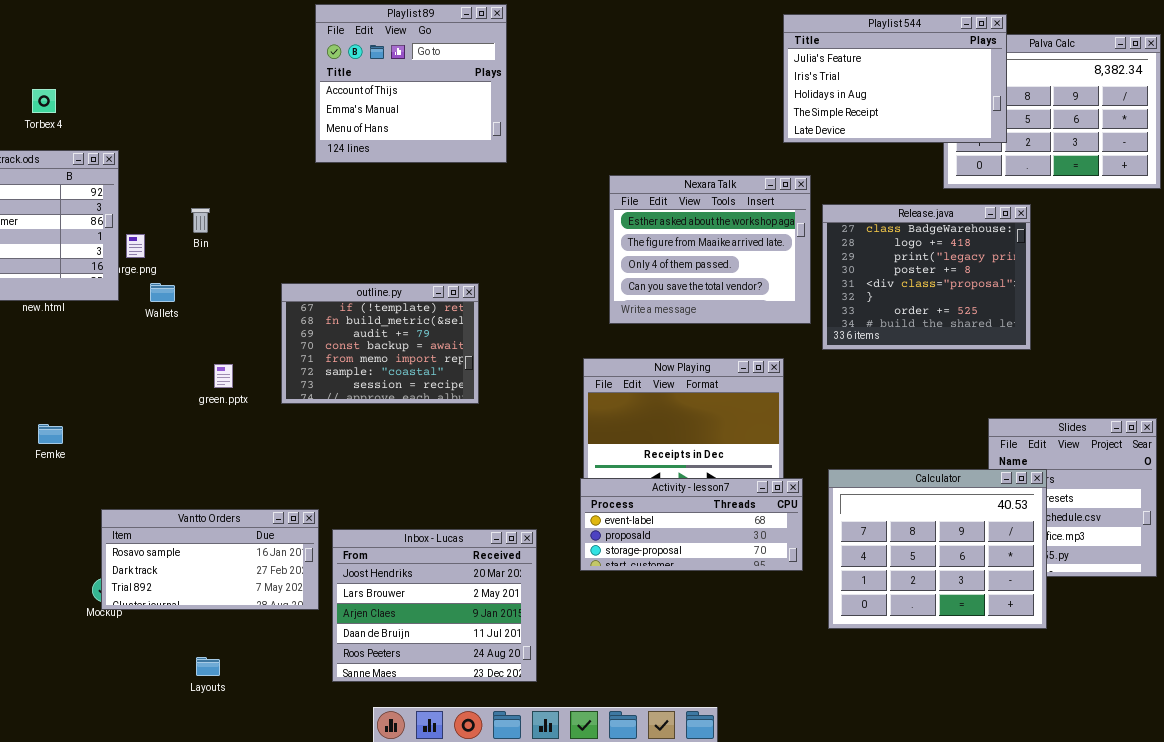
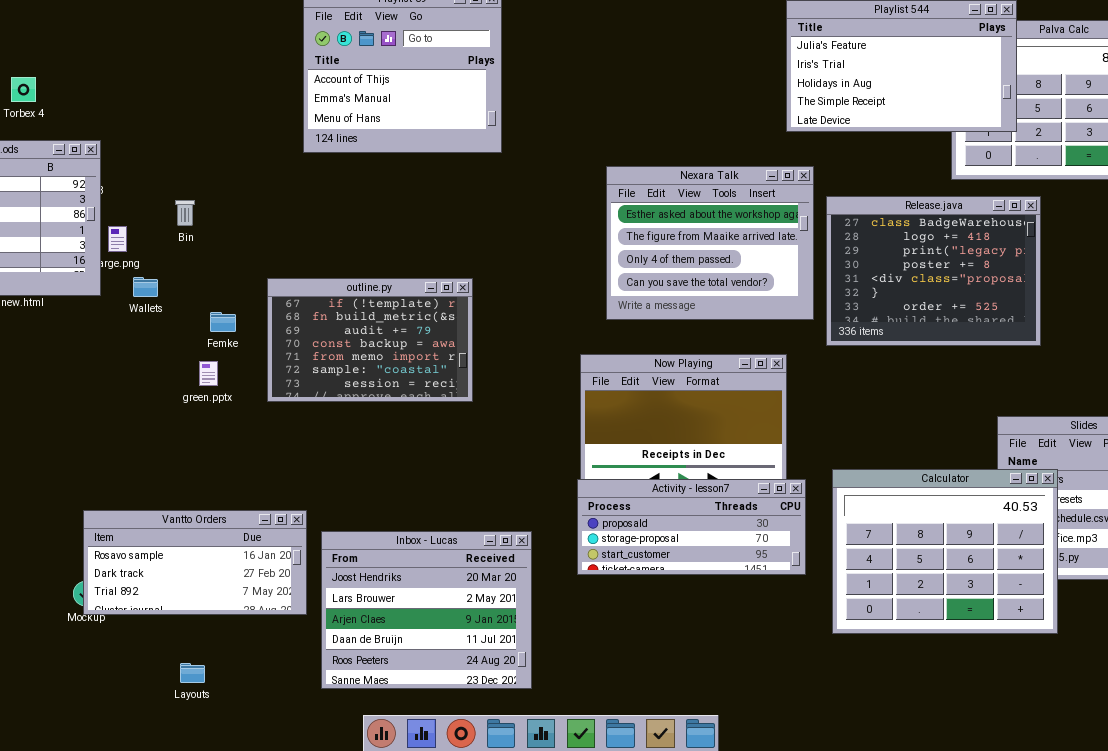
Femke: [38,424,63,444] -> [210,312,236,332], moved
Activity - lesson7: [580,478,803,571] -> [577,479,806,575], scrolled down 1 row

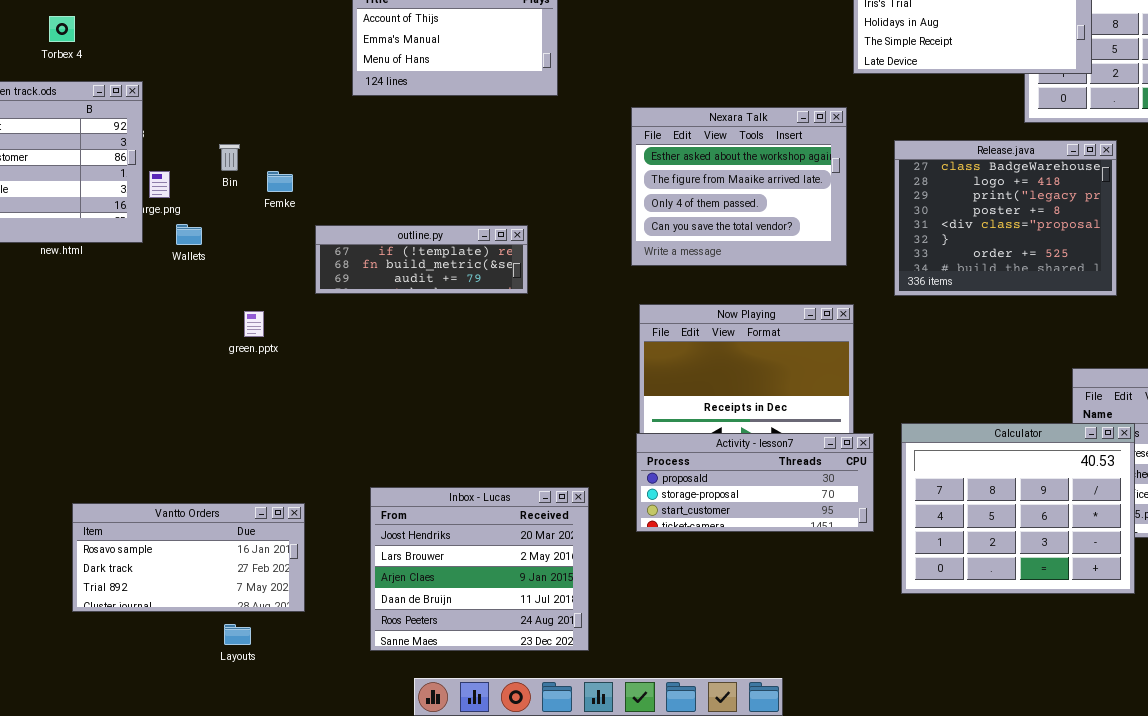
Nexara Talk: [606,166,814,320] -> [631,107,847,266], moved
outline.py: [267,278,473,402] -> [315,225,528,294], resized
Femke: [210,312,236,332] -> [267,171,293,192], moved
Vantto Orders: [83,510,307,615] -> [72,503,305,612], moved

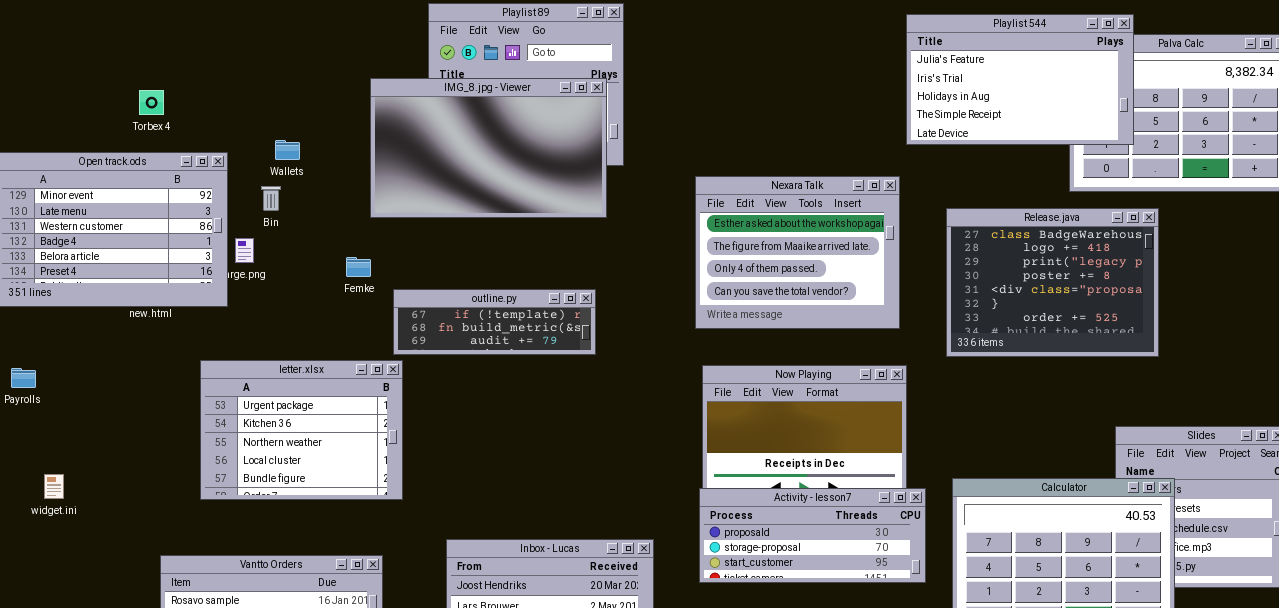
IMG_8.jpg - Viewer: none -> [370,78,607,218], opened
Bin: [219,144,240,171] -> [261,186,281,211], moved
Femke: [267,171,293,192] -> [346,257,371,277], moved
Wallets: [176,224,202,245] -> [275,140,300,160], moved
letter.xlsx: none -> [200,360,403,500], opened

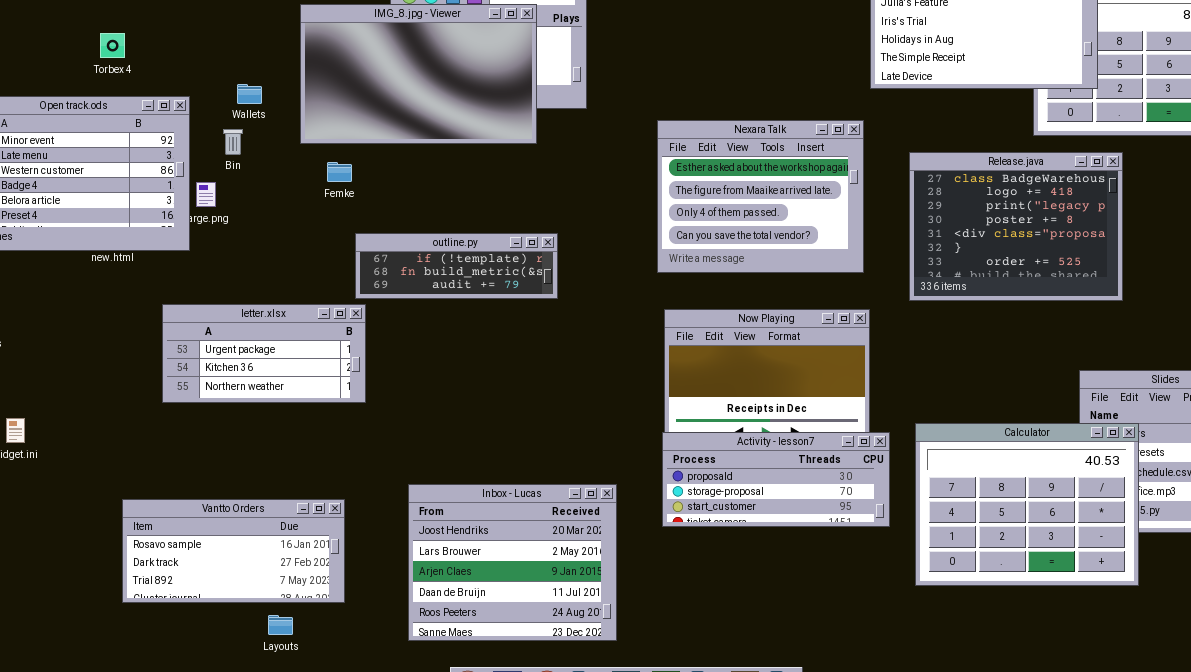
IMG_8.jpg - Viewer: [370,78,607,218] -> [300,4,537,144], moved
Femke: [346,257,371,277] -> [327,162,352,182], moved
letter.xlsx: [200,360,403,500] -> [162,304,366,403], resized

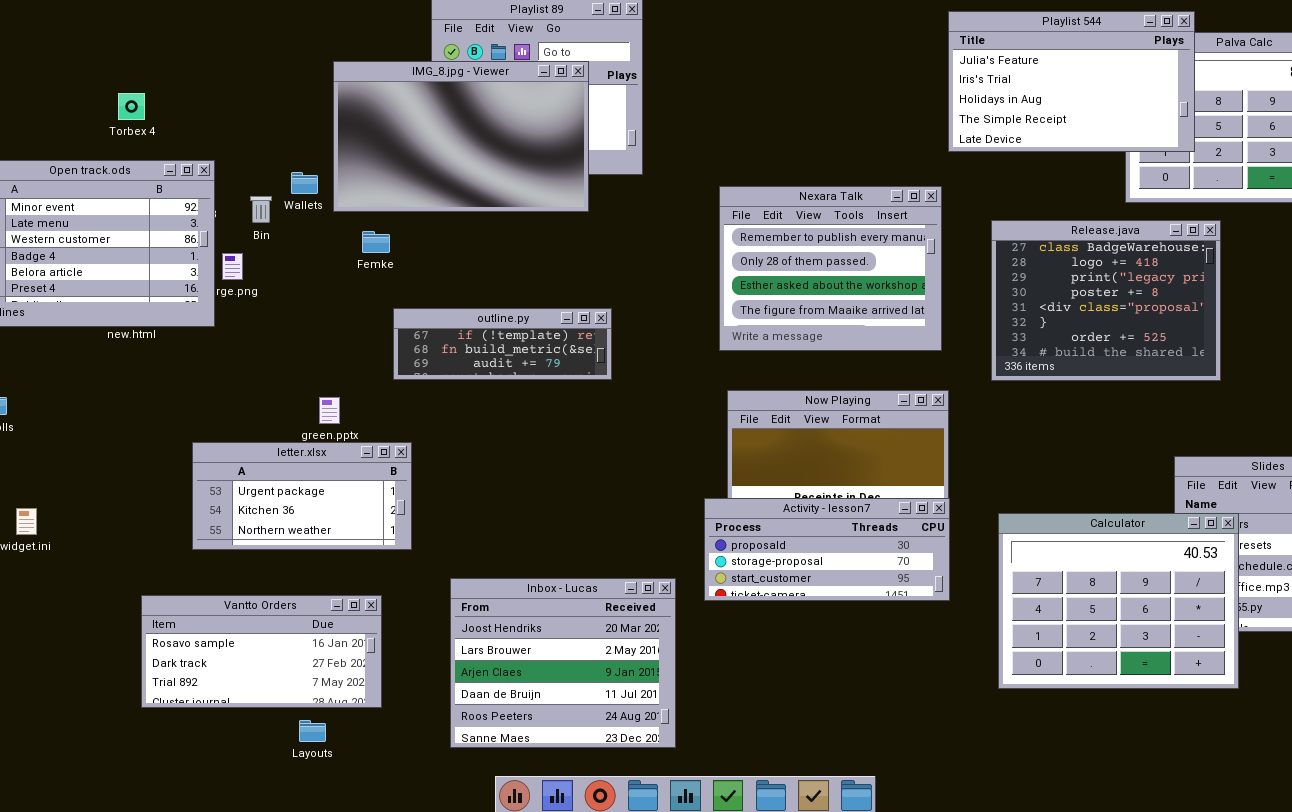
Wallets: [237,84,262,104] -> [291,172,318,194], moved
Nexara Talk: [657,120,864,273] -> [719,186,942,351], scrolled up 2 rows
letter.xlsx: [162,304,366,403] -> [192,442,412,550], moved
Activity - lesson7: [662,432,890,527] -> [704,498,950,601], moved

